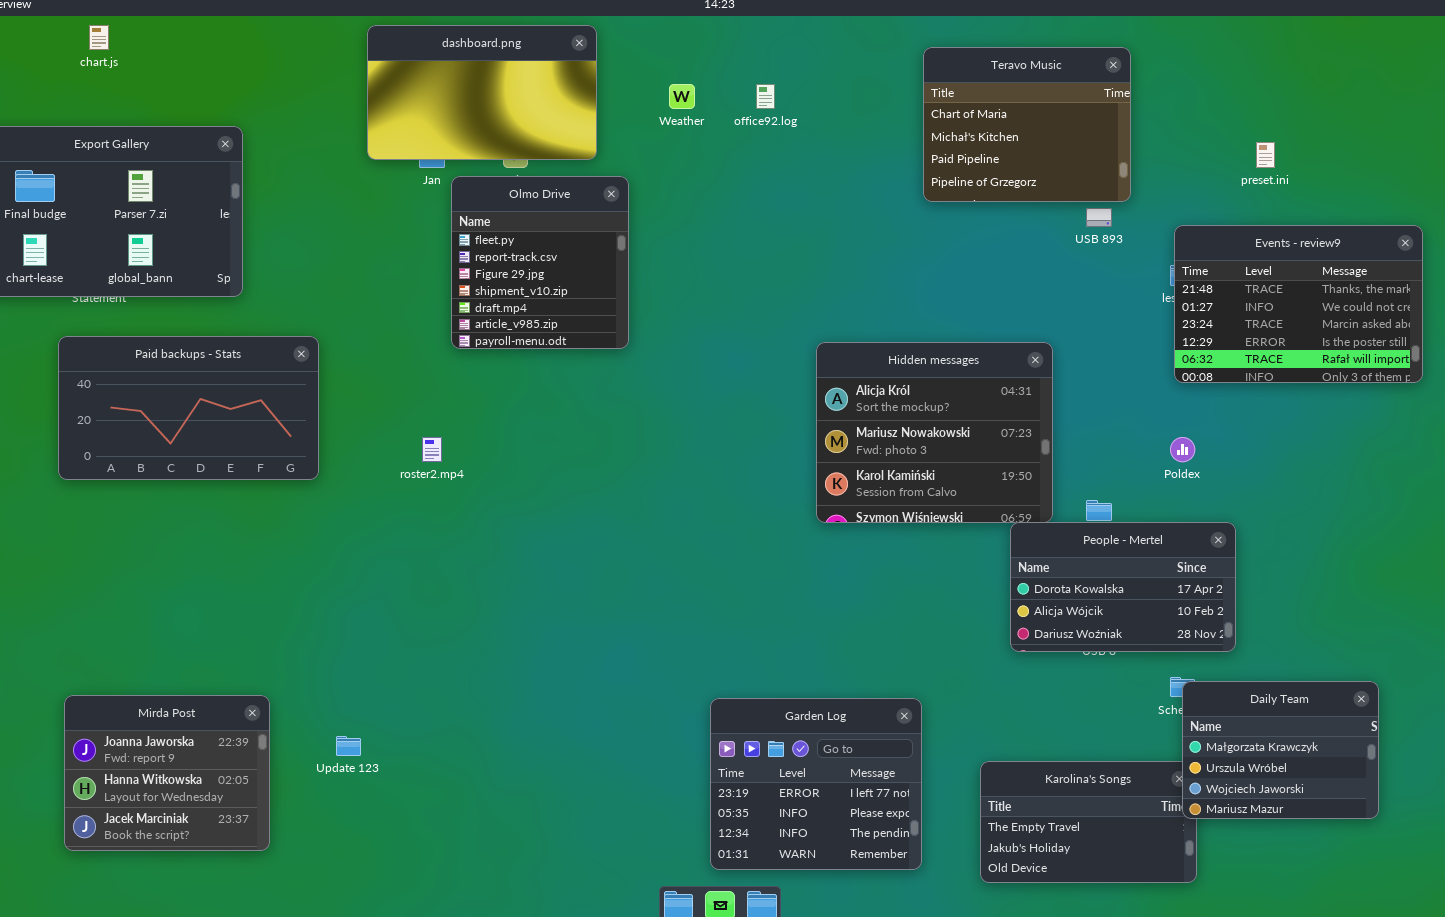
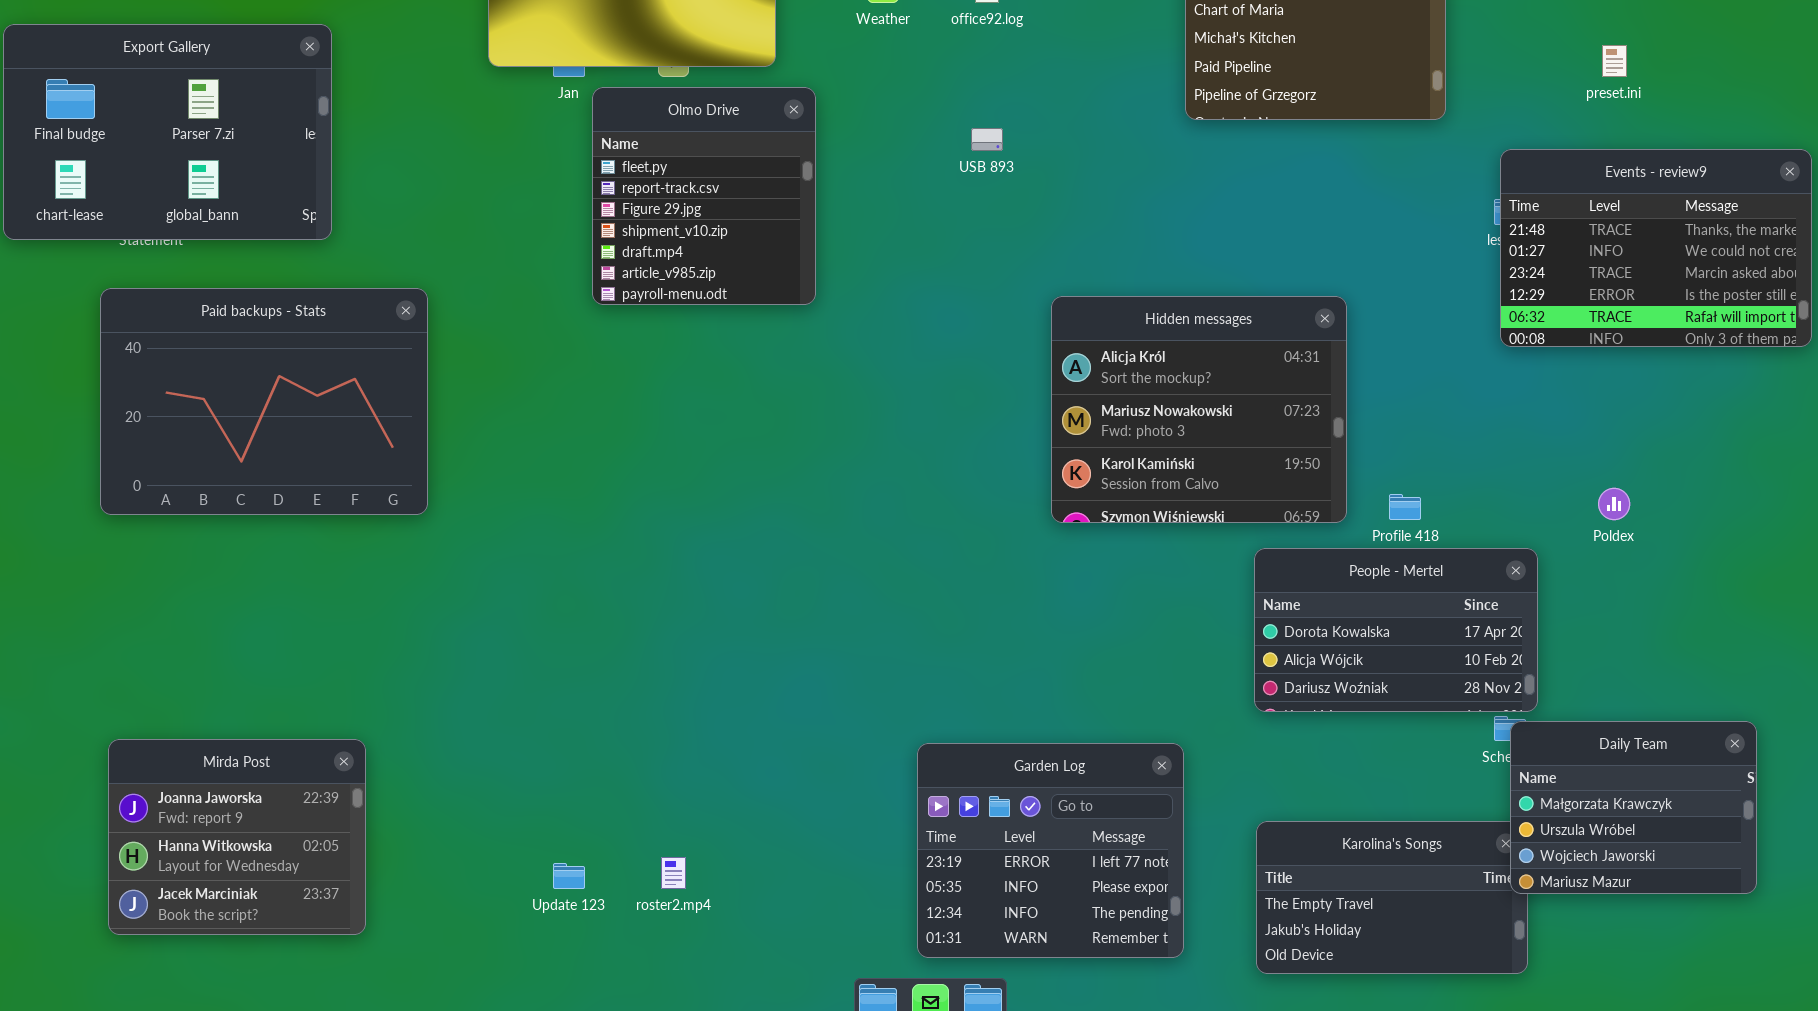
USB 893: [1086,208,1112,227] -> [971,128,1003,151], moved
Paid backups - Stats: [58,336,319,480] -> [100,288,428,515], resized
roster2.mp4: [422,437,442,462] -> [661,857,686,889], moved
Poldex: [1170,437,1195,462] -> [1598,488,1630,520], moved
People - Mertel: [1010,522,1236,652] -> [1254,548,1538,712], moved
Update 123: [336,736,361,756] -> [553,863,585,889], moved

